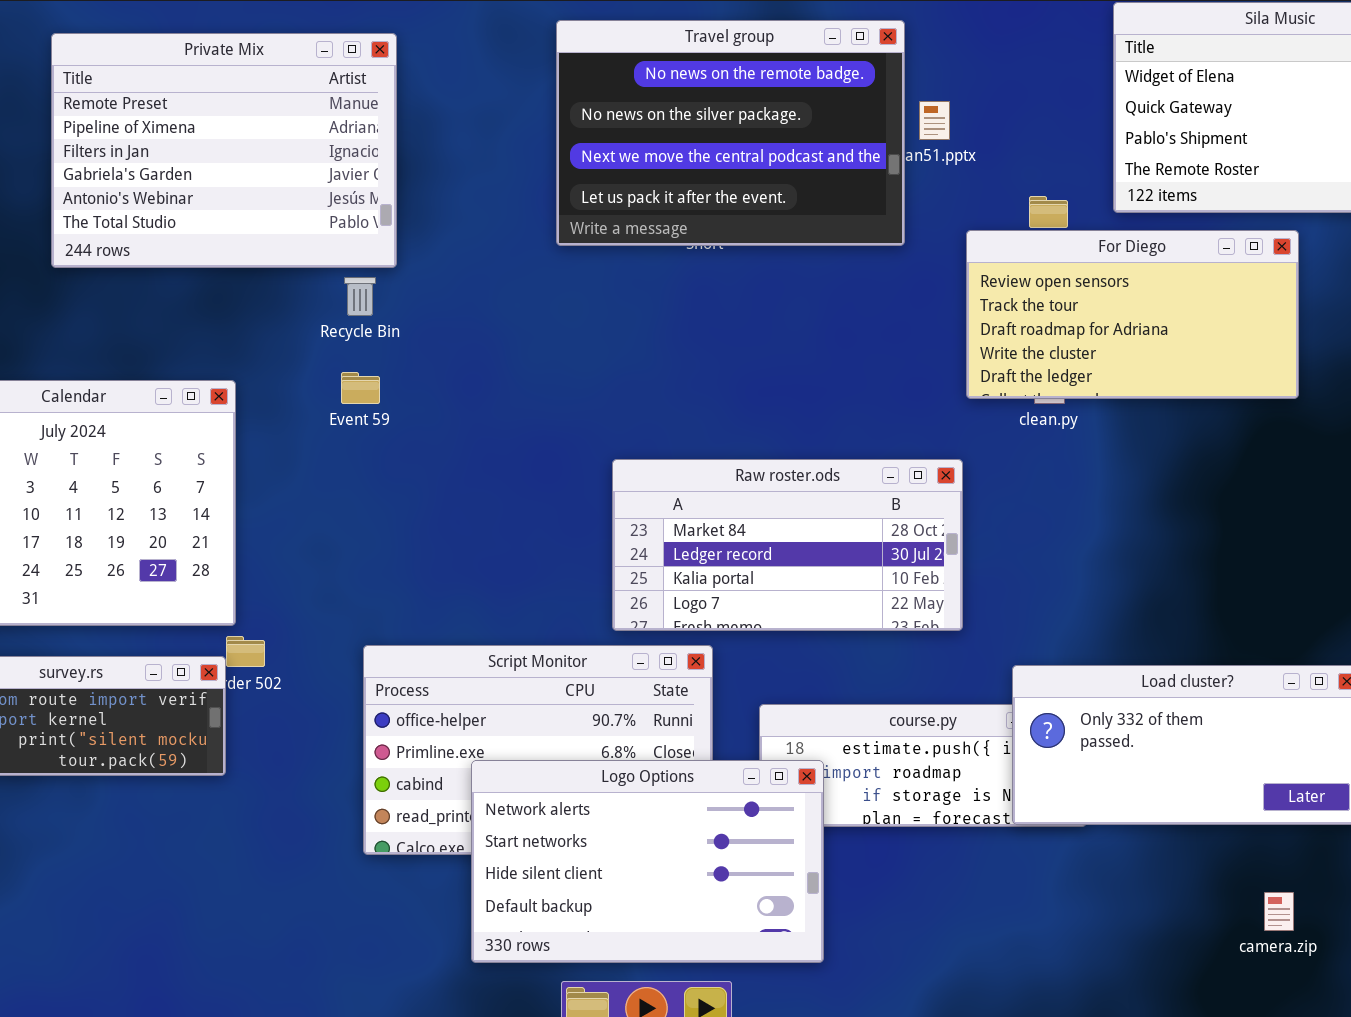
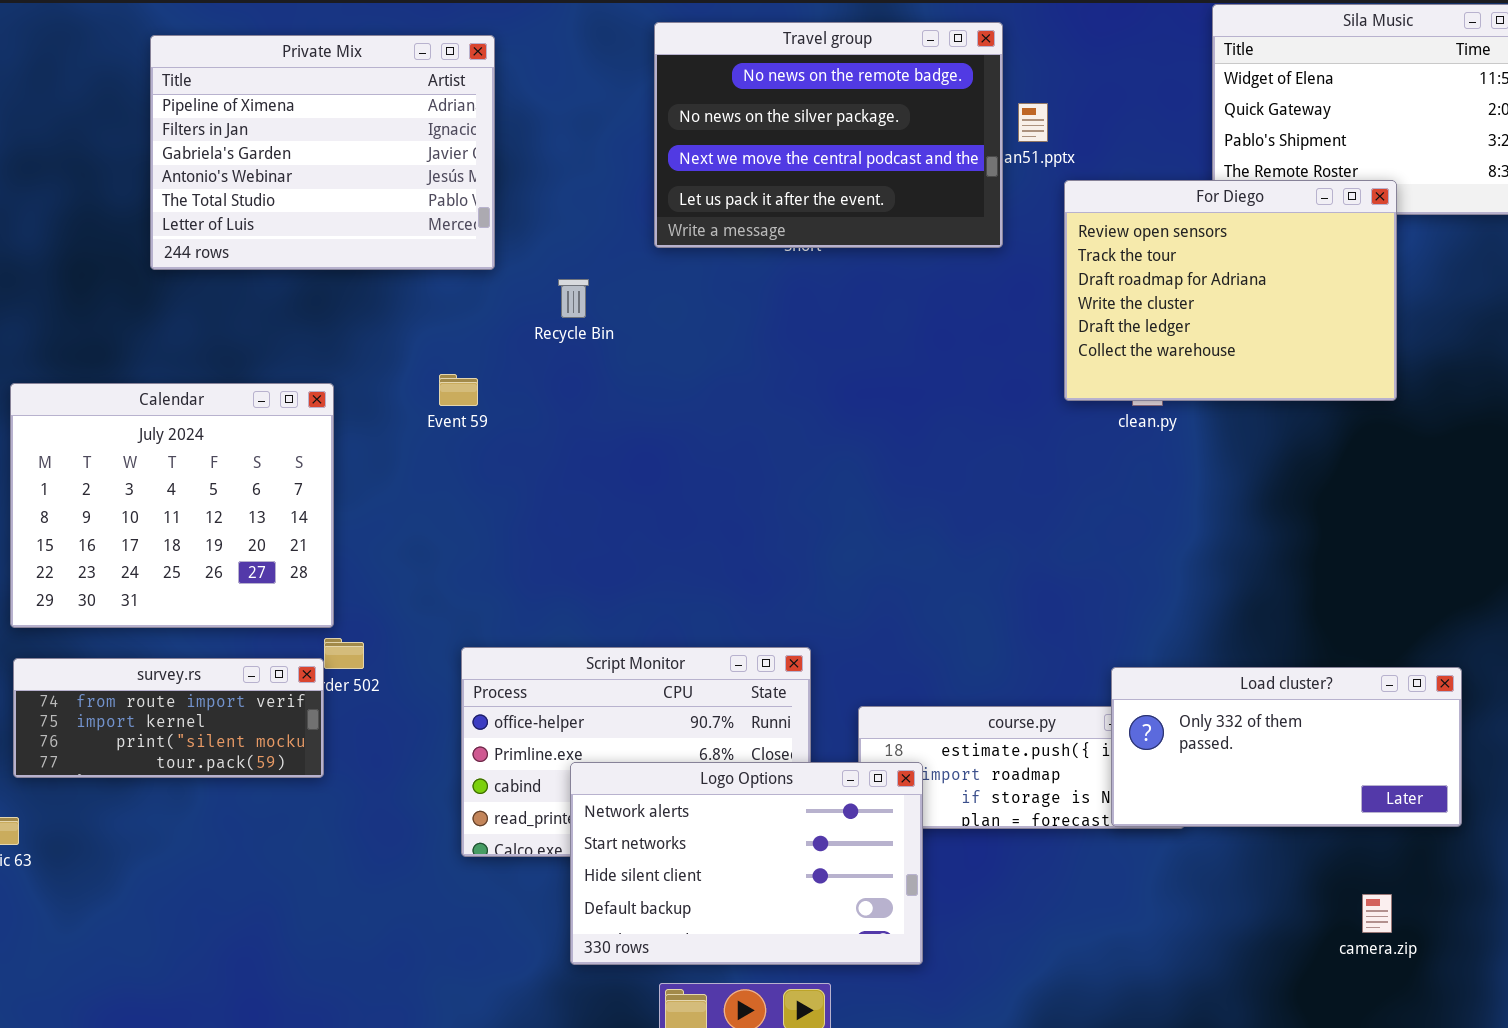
Private Mix: [51,33,397,268] -> [150,35,495,270], scrolled down 1 row
For Diego: [966,230,1299,399] -> [1064,180,1397,401], resized
Recycle Bin: [344,277,376,316] -> [558,279,589,318], moved
Raw roster.ods: [612,459,963,631] -> none, closed

